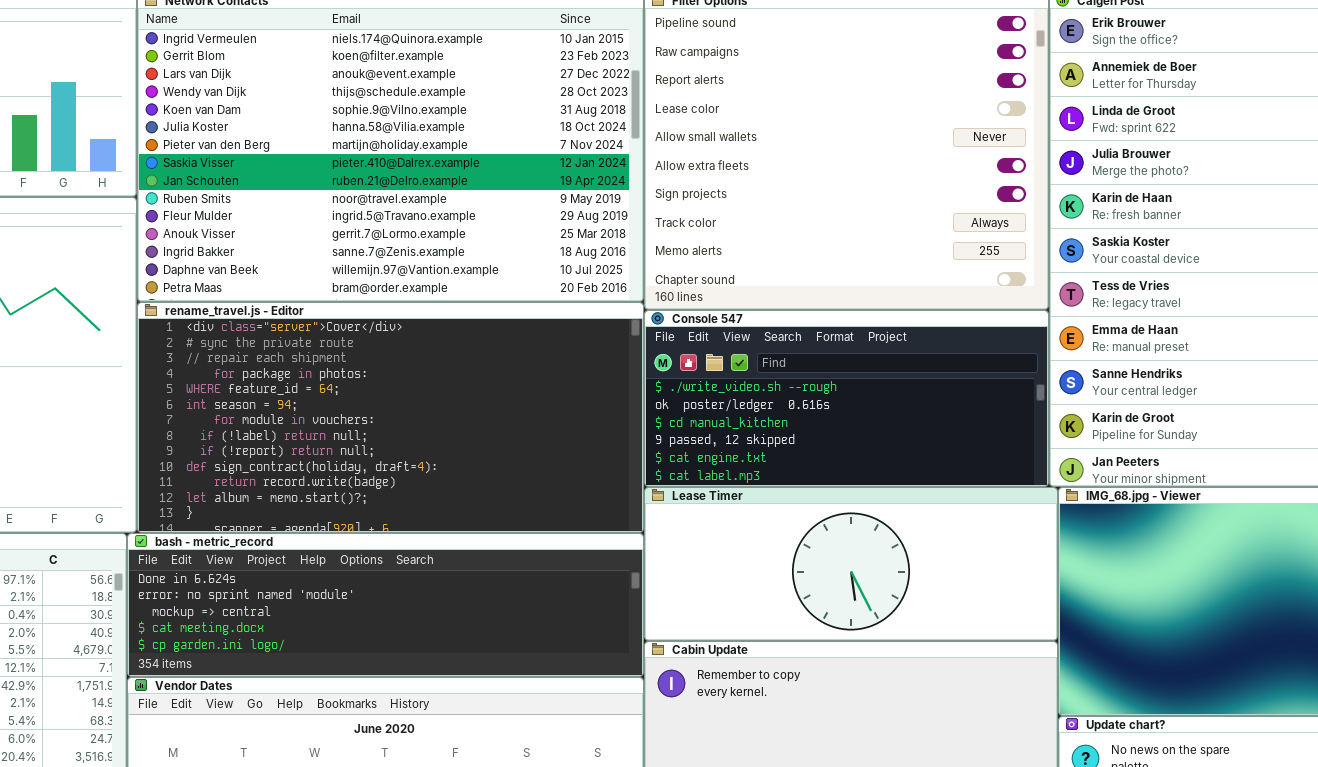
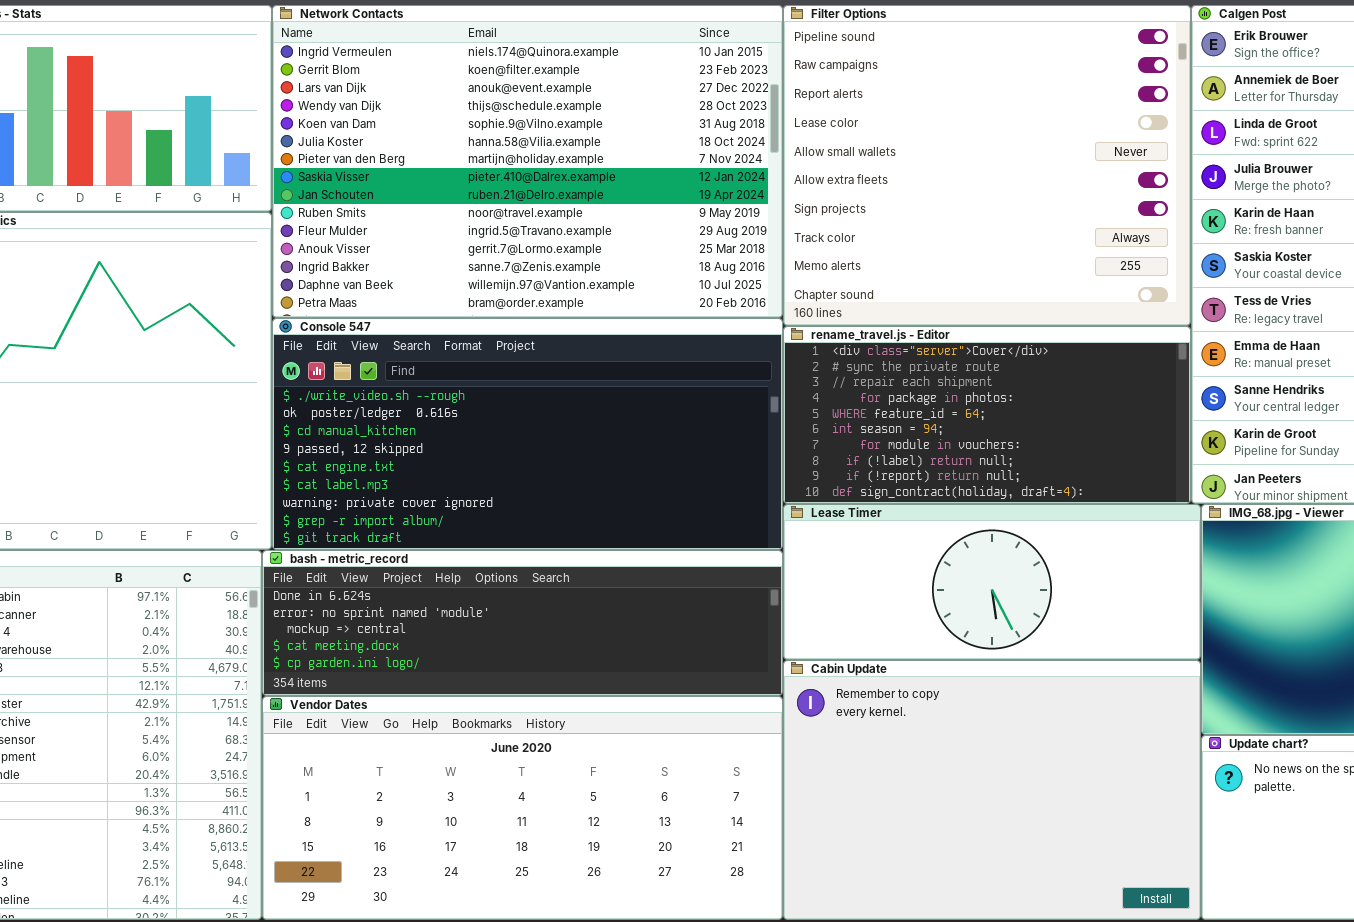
rename_travel.js - Editor: [137,302,644,533] -> [783,326,1191,504], moved, resized
Console 547: [644,310,1049,487] -> [272,318,783,550], moved, resized

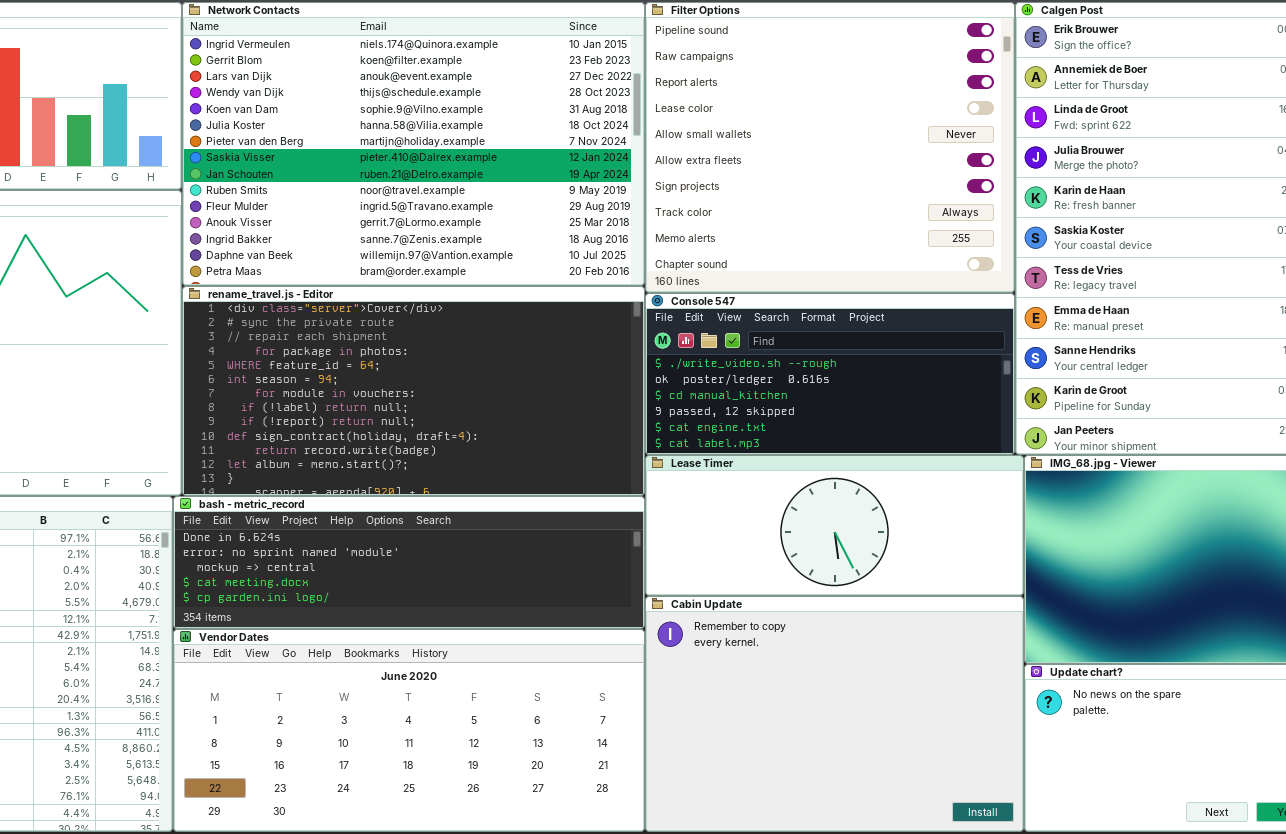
Console 547: [272,318,783,550] -> [645,293,1015,455], moved, resized
rename_travel.js - Editor: [783,326,1191,504] -> [182,286,645,496], moved, resized

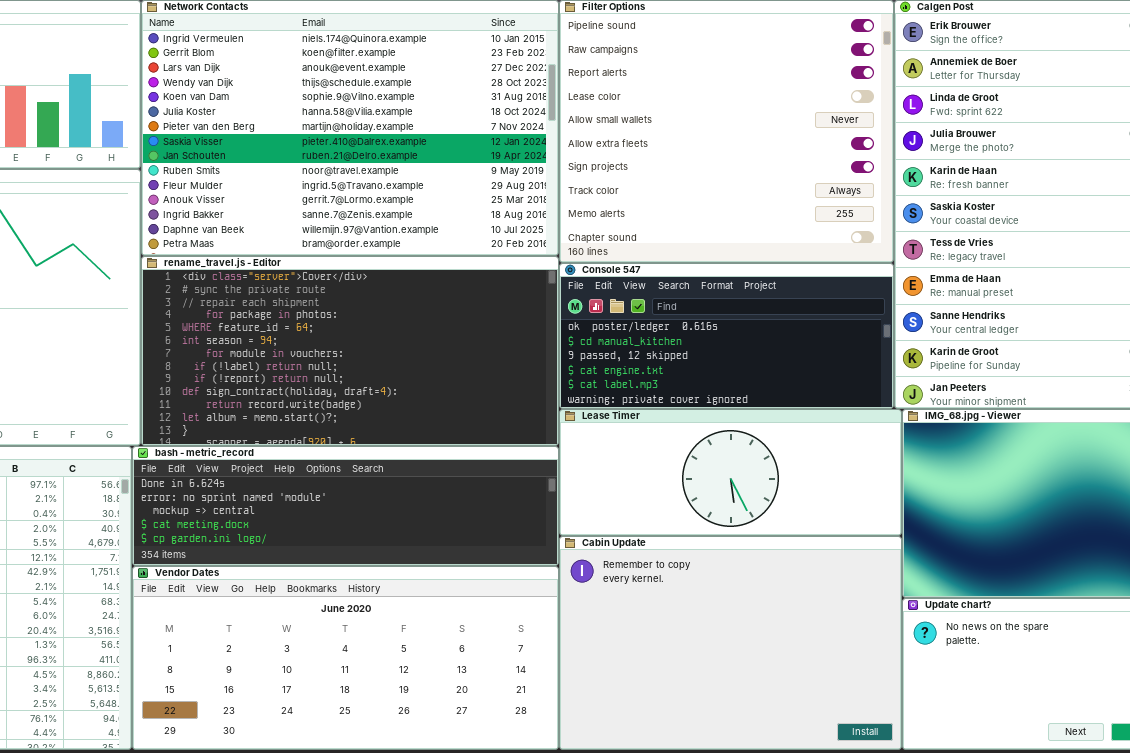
Console 547: [645,293,1015,455] -> [559,263,894,409], scrolled down 1 row

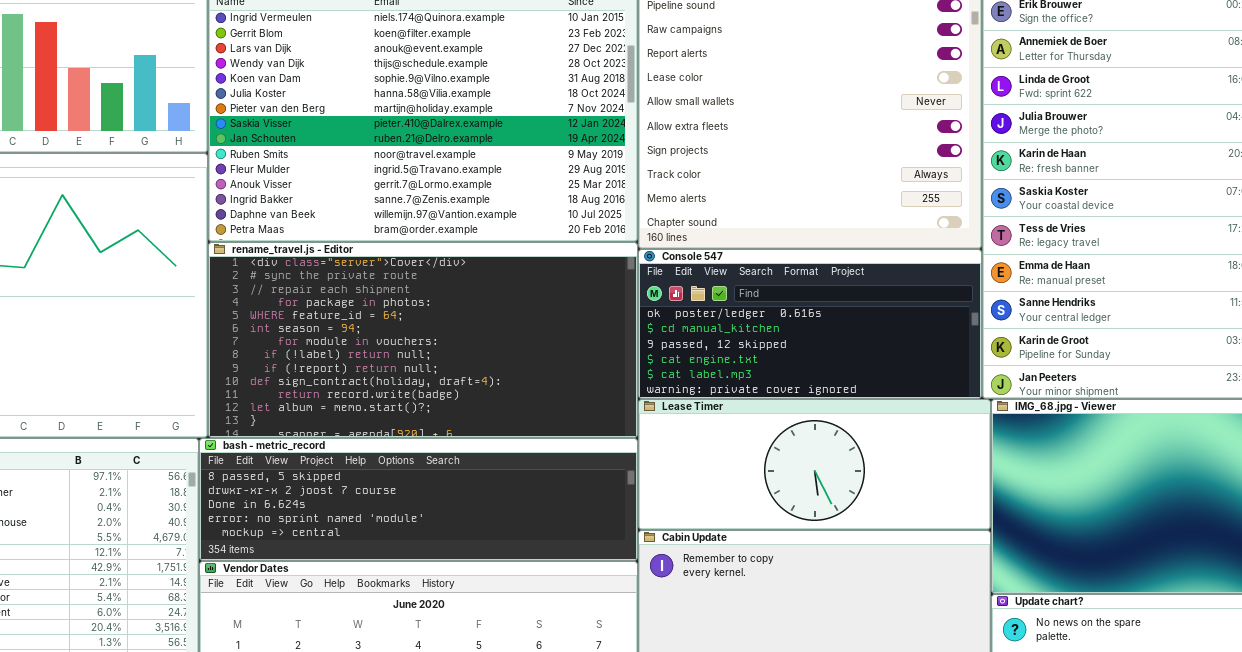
bash - metric_record: [132,446,559,566] -> [199,438,638,561], scrolled up 2 rows

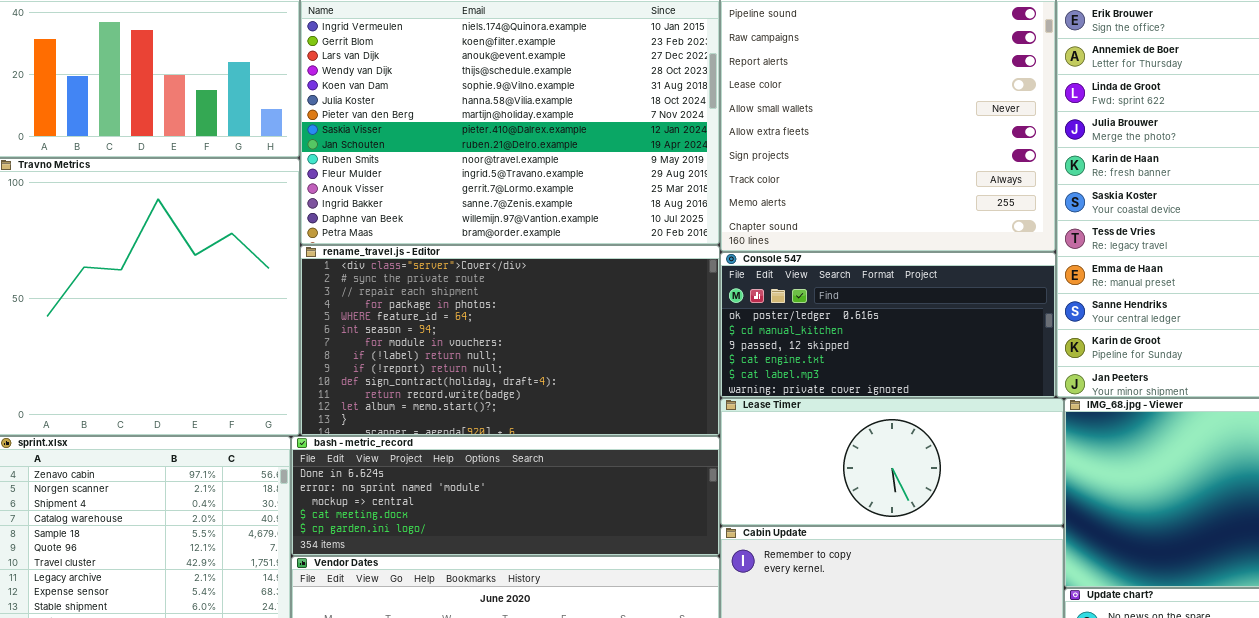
bash - metric_record: [199,438,638,561] -> [291,436,720,556], scrolled down 2 rows

